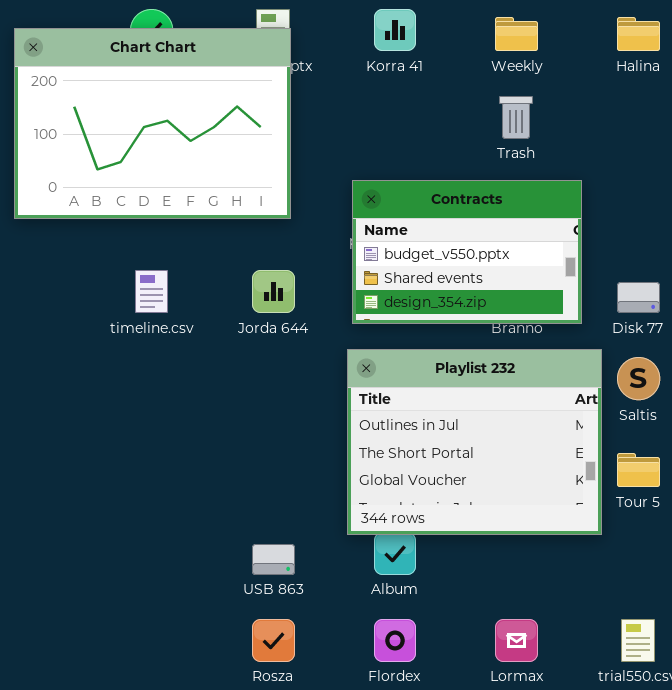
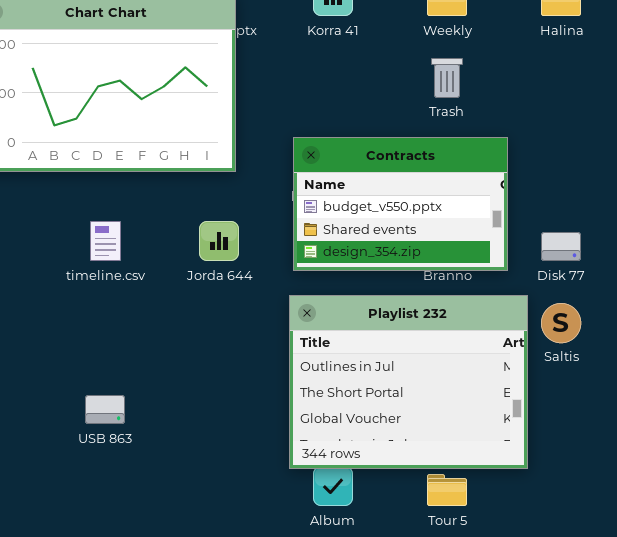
Tour 5: [617,453,660,487] -> [427,474,467,506], moved
USB 863: [252,544,295,575] -> [85,395,125,424], moved

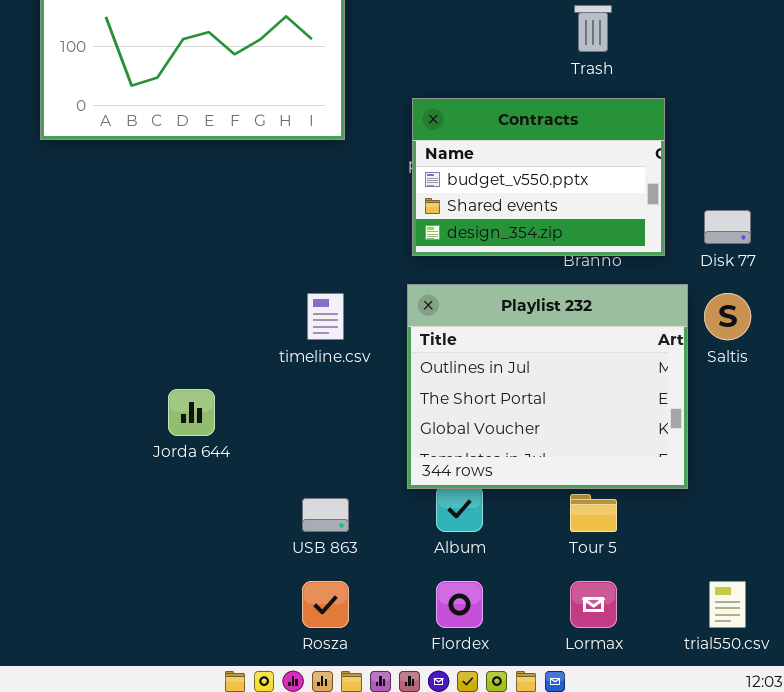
timeline.csv: [90,221,121,261] -> [307,293,344,340], moved
Jorda 644: [199,221,239,261] -> [168,389,215,436], moved
USB 863: [85,395,125,424] -> [302,498,349,532], moved

